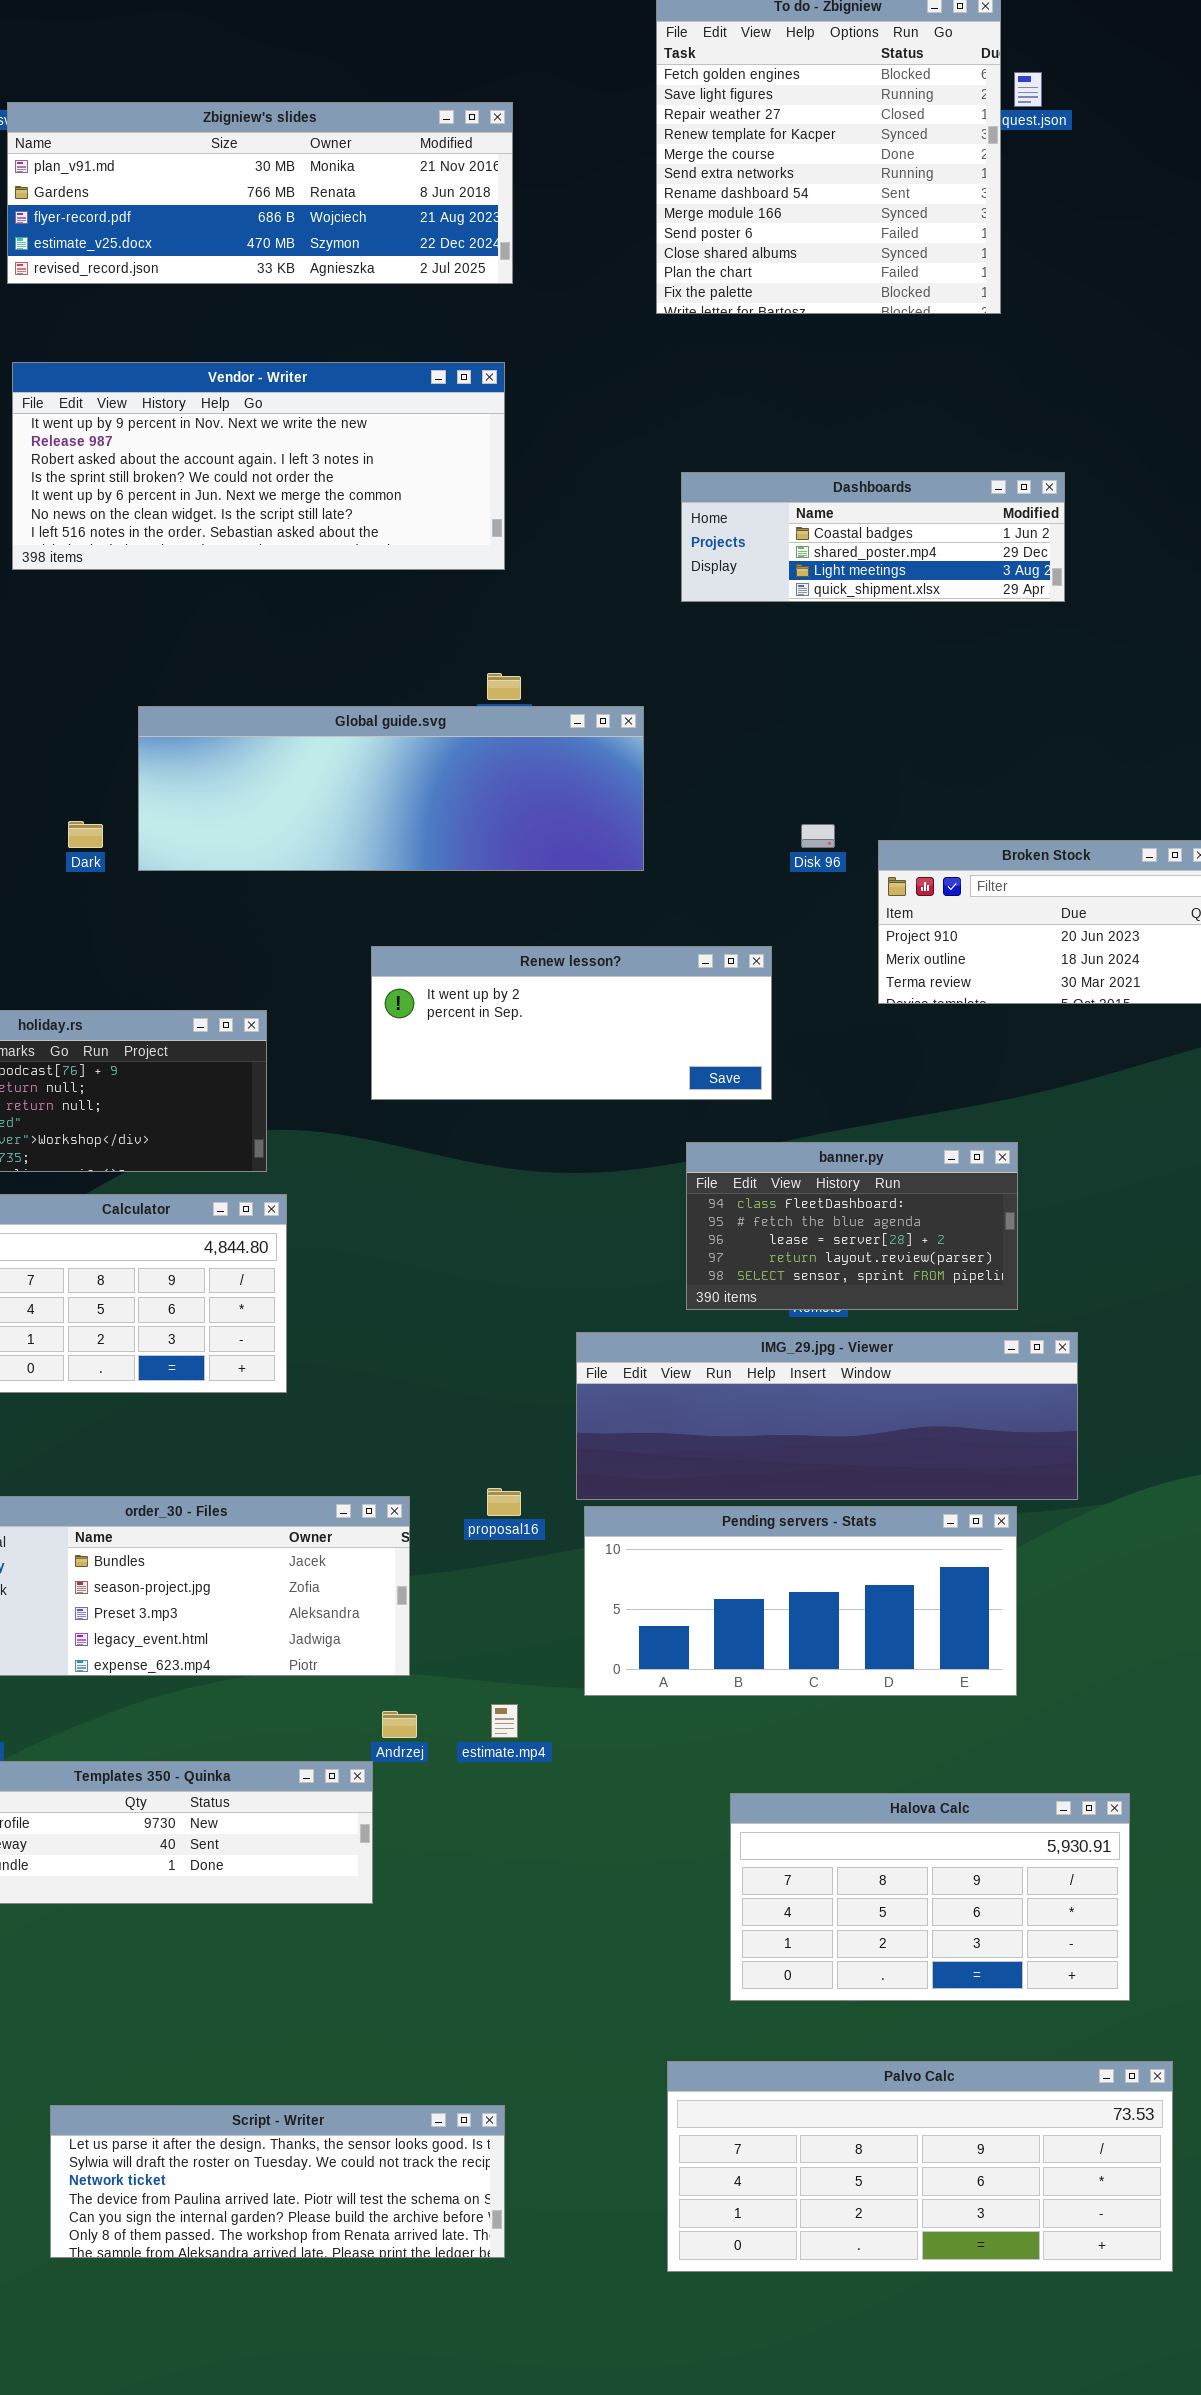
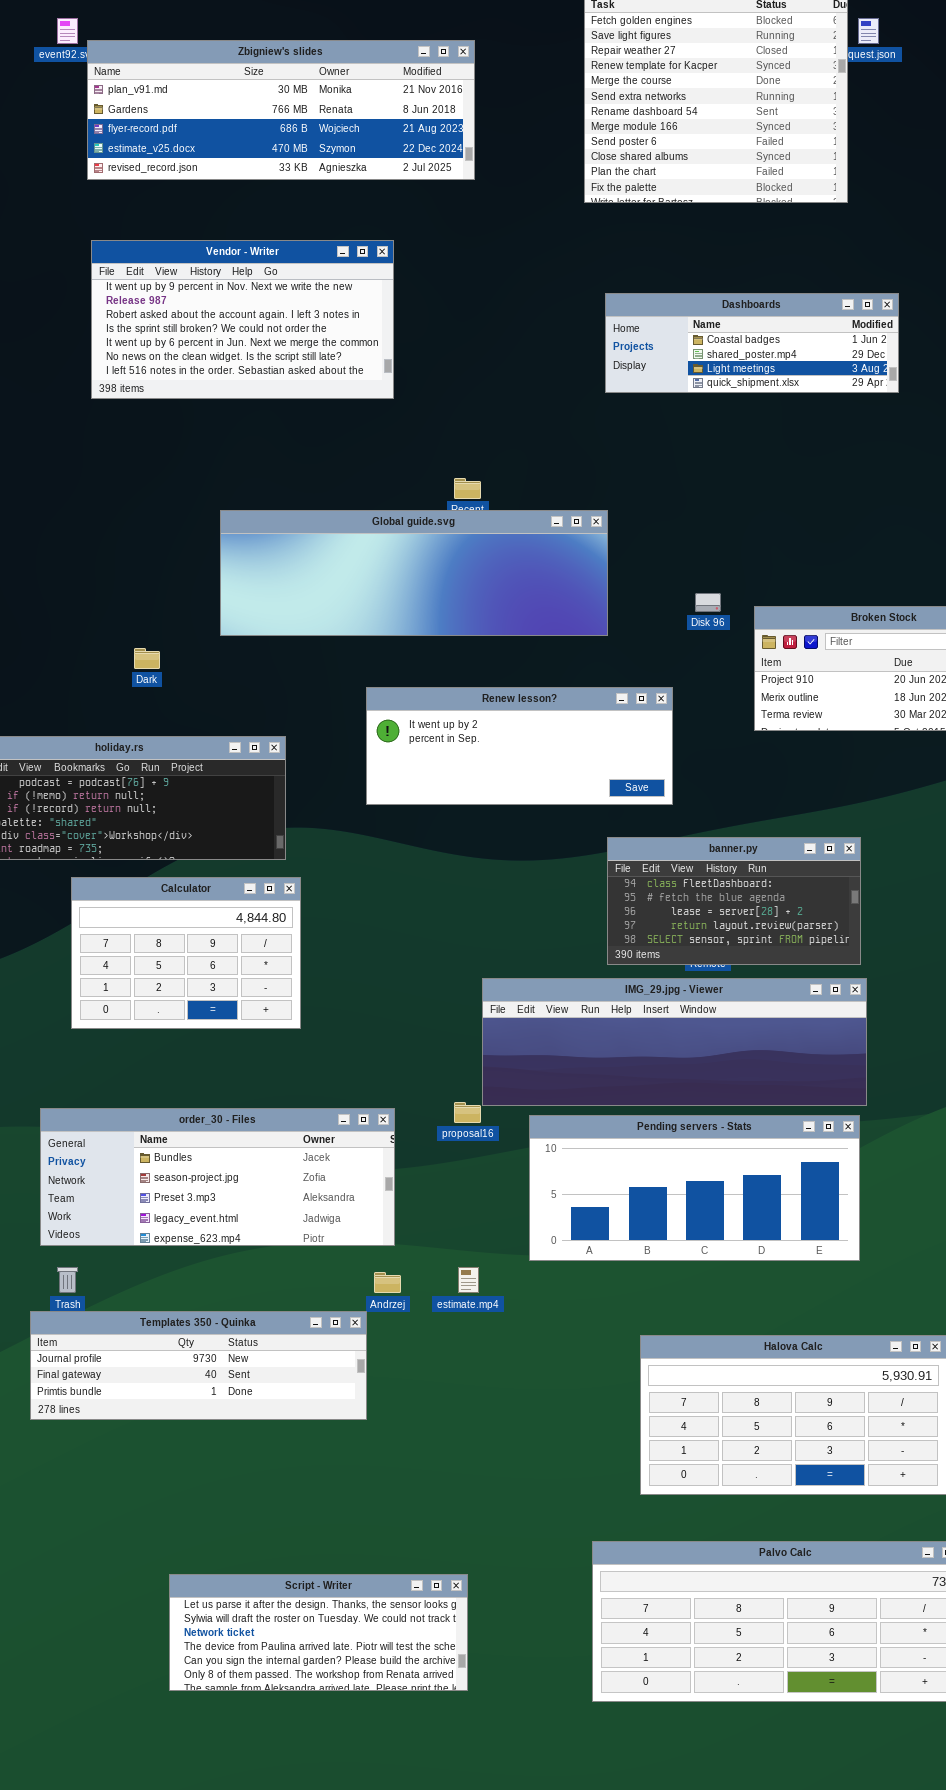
Vendor - Writer: [12,362,505,570] -> [91,240,394,399], resized
Dashboards: [681,472,1065,602] -> [605,293,899,393], moved
Global guide.svg: [138,706,644,871] -> [220,510,608,636], moved
Dark: [68,821,103,848] -> [134,648,160,669], moved
IMG_29.jpg - Viewer: [576,1332,1078,1500] -> [482,978,867,1106], moved
Script - Writer: [50,2105,505,2258] -> [169,1574,468,1691], resized

